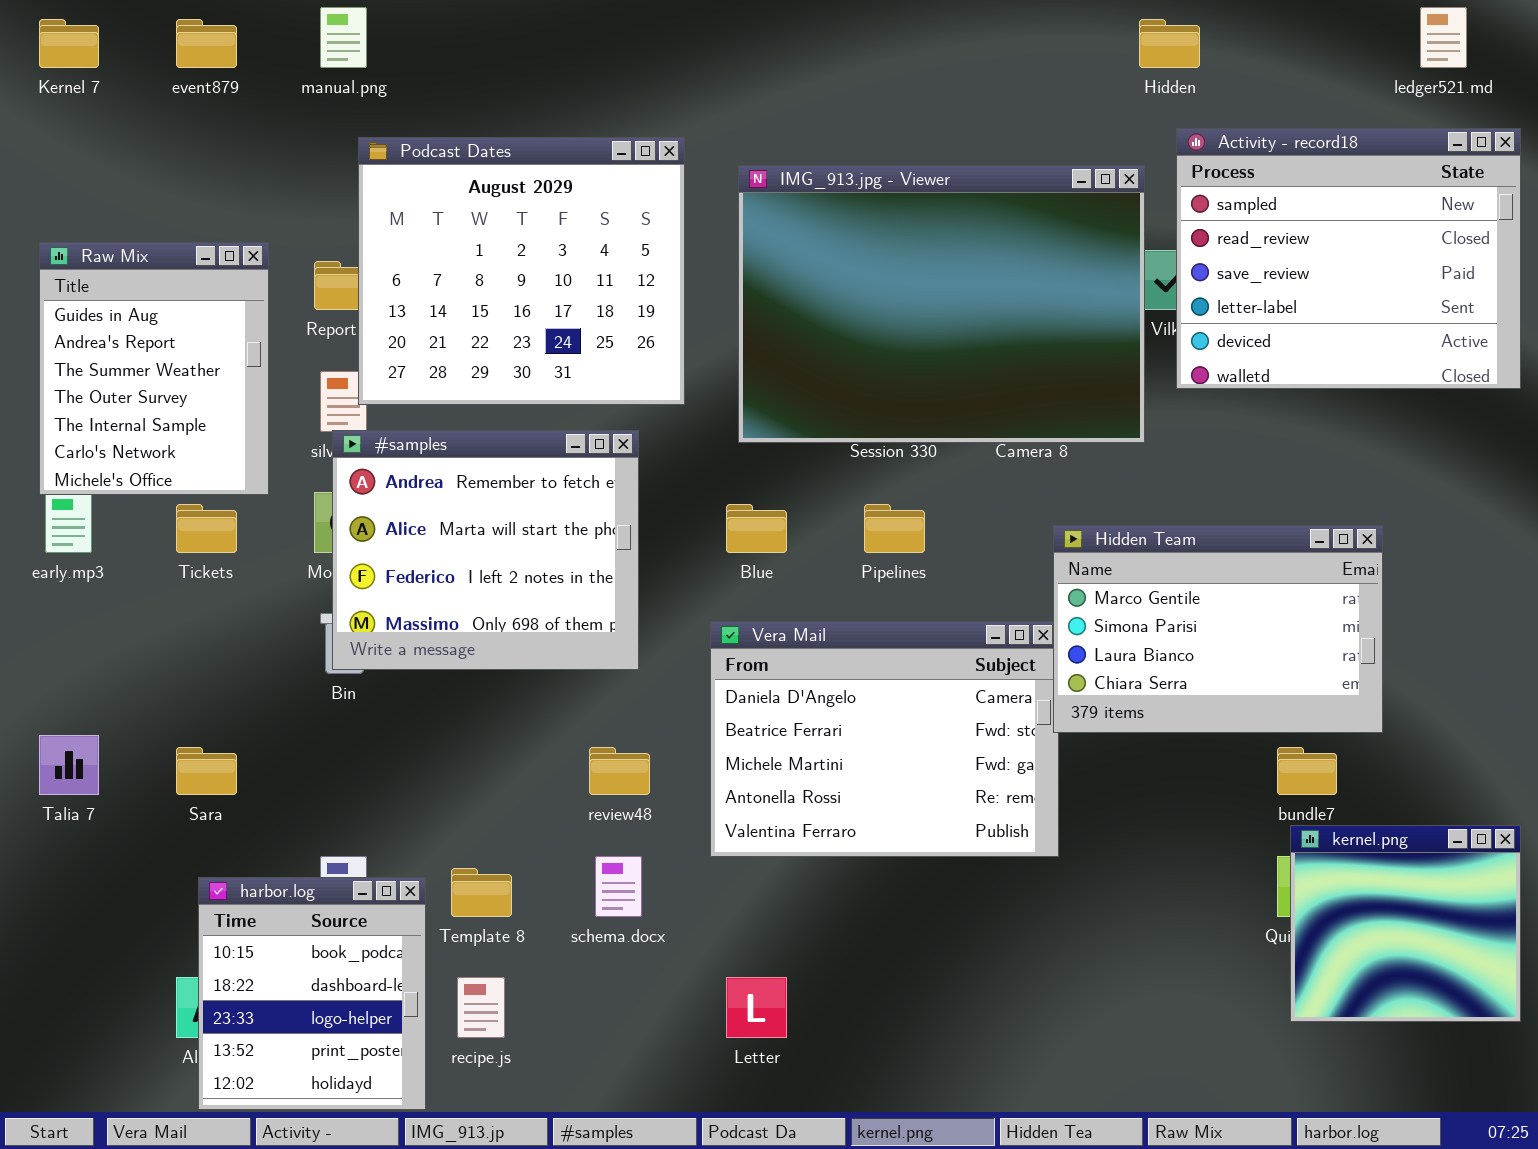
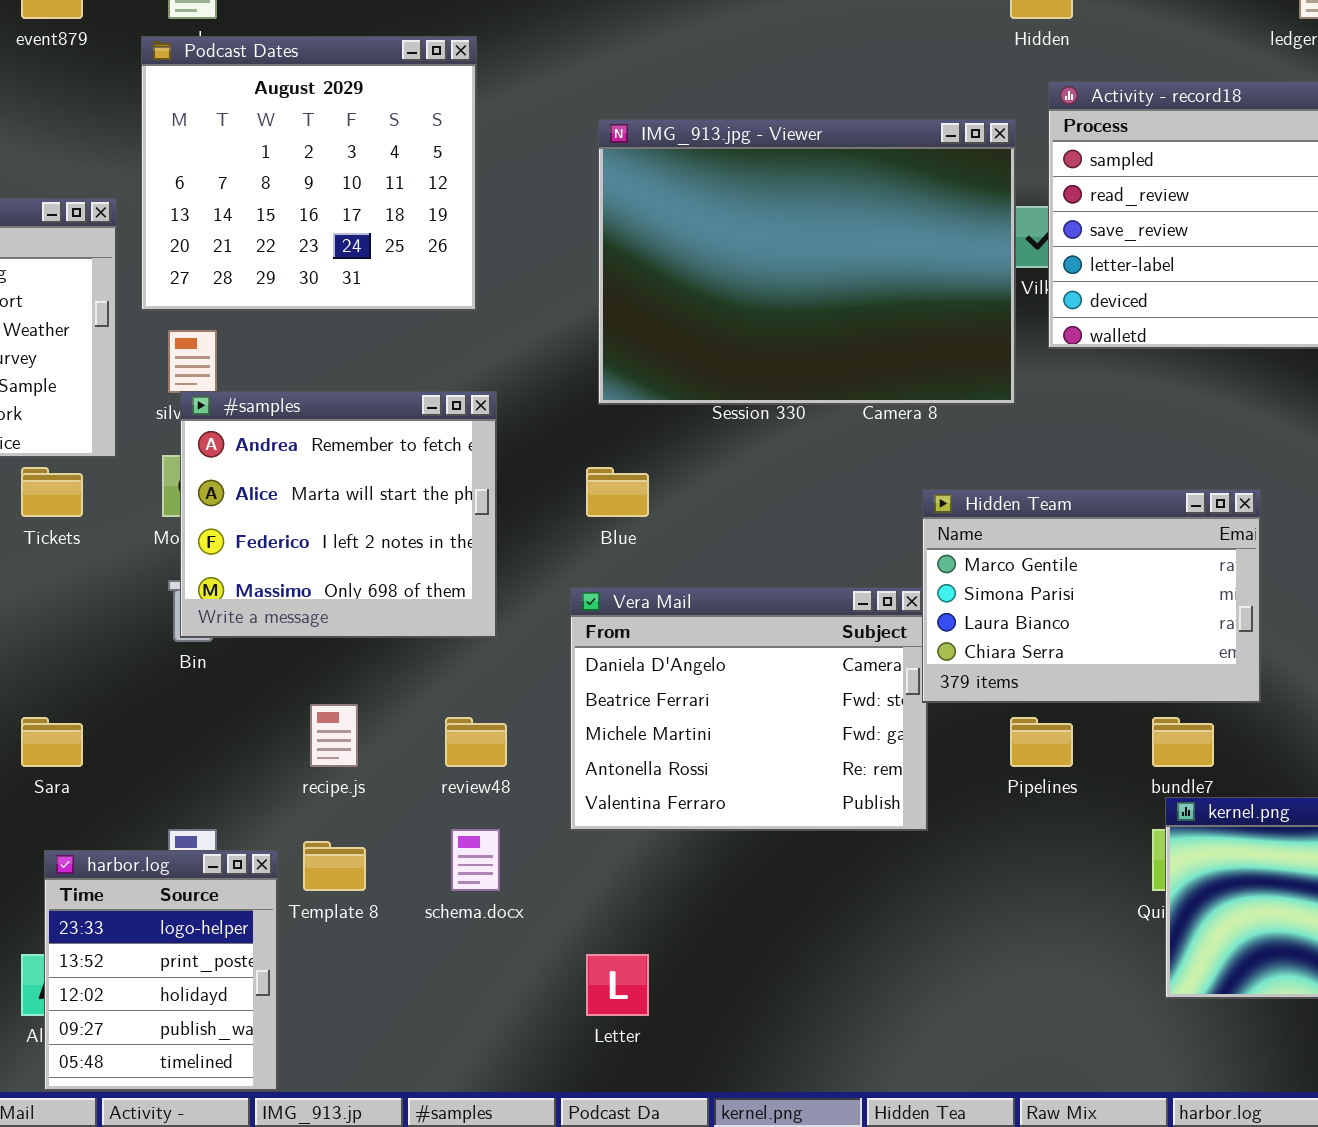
Podcast Dates: [358,137,685,405] -> [141,36,477,311], moved
Pipelines: [864,504,925,553] -> [1010,717,1073,767], moved
harbor.log: [198,877,426,1110] -> [44,850,278,1091], scrolled down 2 rows
recipe.js: [457,977,505,1038] -> [310,704,358,767], moved

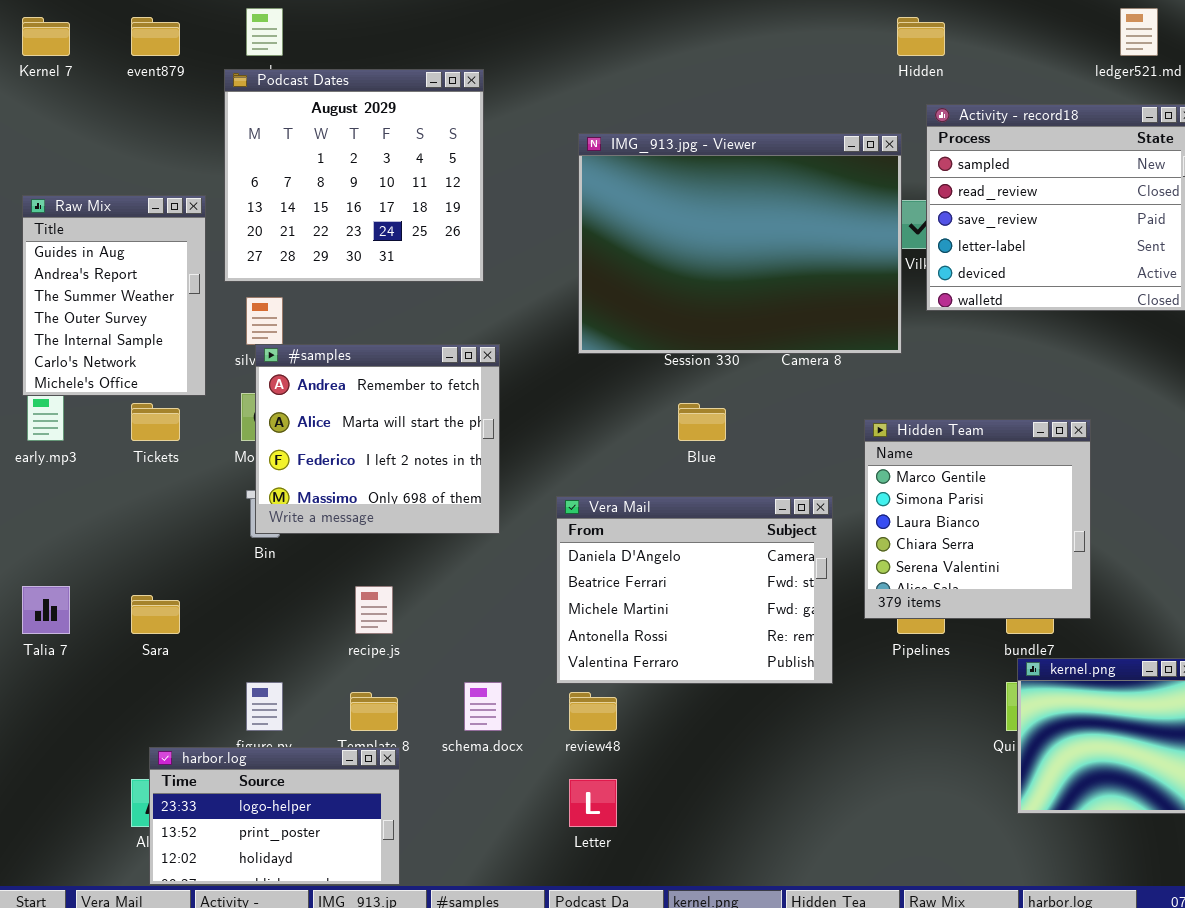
Blue: [586,467,649,517] -> [678,403,726,441], moved
Hidden Team: [922,489,1261,703] -> [864,419,1091,619], resized
review48: [445,717,507,767] -> [569,692,617,731], moved
harbor.log: [44,850,278,1091] -> [149,747,400,885], resized

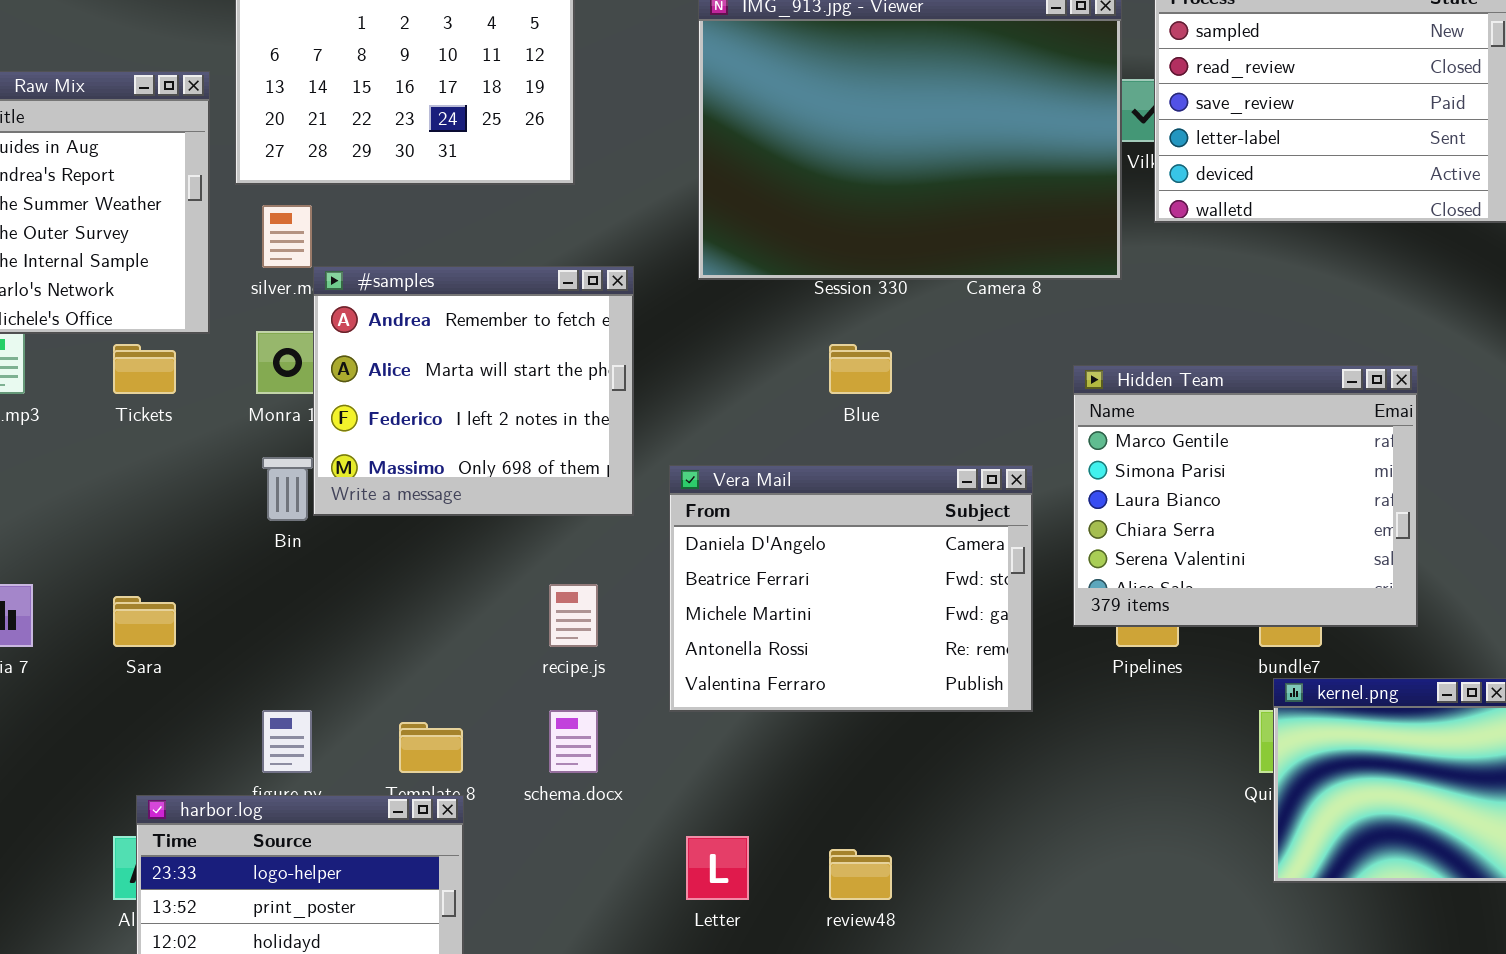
#samples: [255,344,500,534] -> [313,266,634,516], moved
Hidden Team: [864,419,1091,619] -> [1073,365,1418,627], resized
recipe.js: [355,586,393,634] -> [549,584,598,647], moved
review48: [569,692,617,731] -> [829,849,892,900], moved

